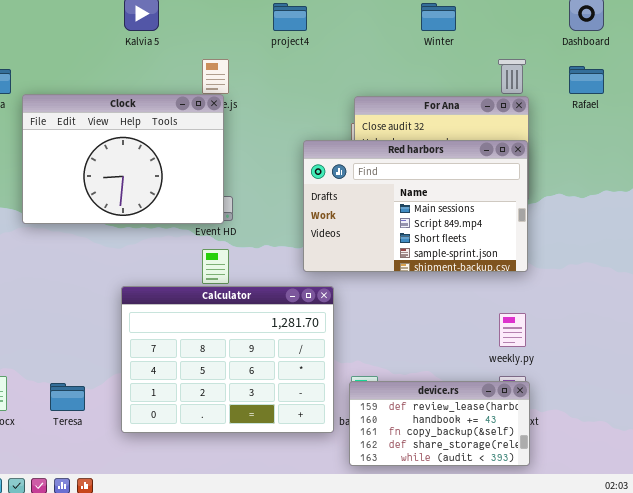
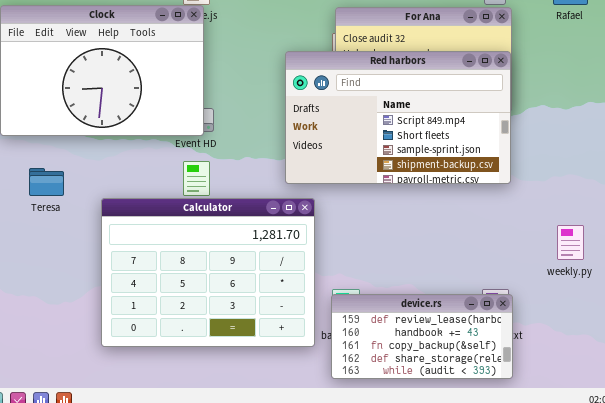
Red harbors: [303,140,528,272] -> [285,51,511,184], scrolled down 1 row
weekly.py: [499,313,526,347] -> [557,225,584,260], moved
Teresa: [50,383,85,411] -> [29,168,64,196], moved

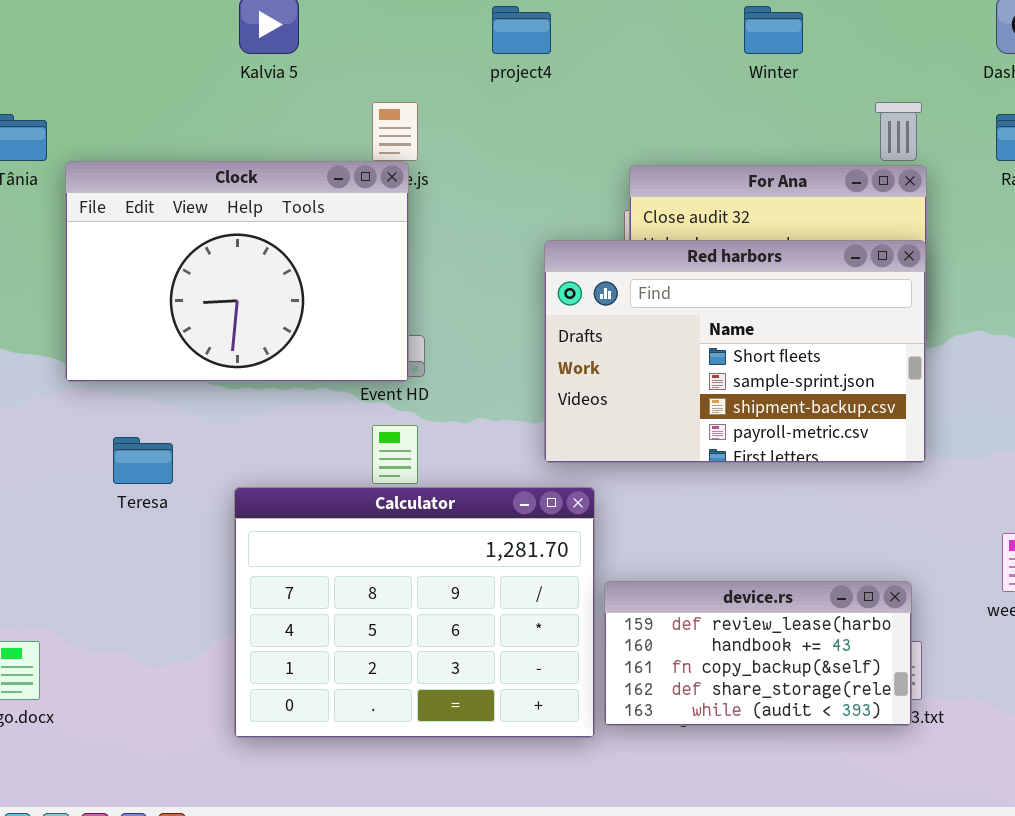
Red harbors: [285,51,511,184] -> [544,240,926,463], scrolled down 1 row
device.rs: [331,294,513,379] -> [604,581,912,726], moved

